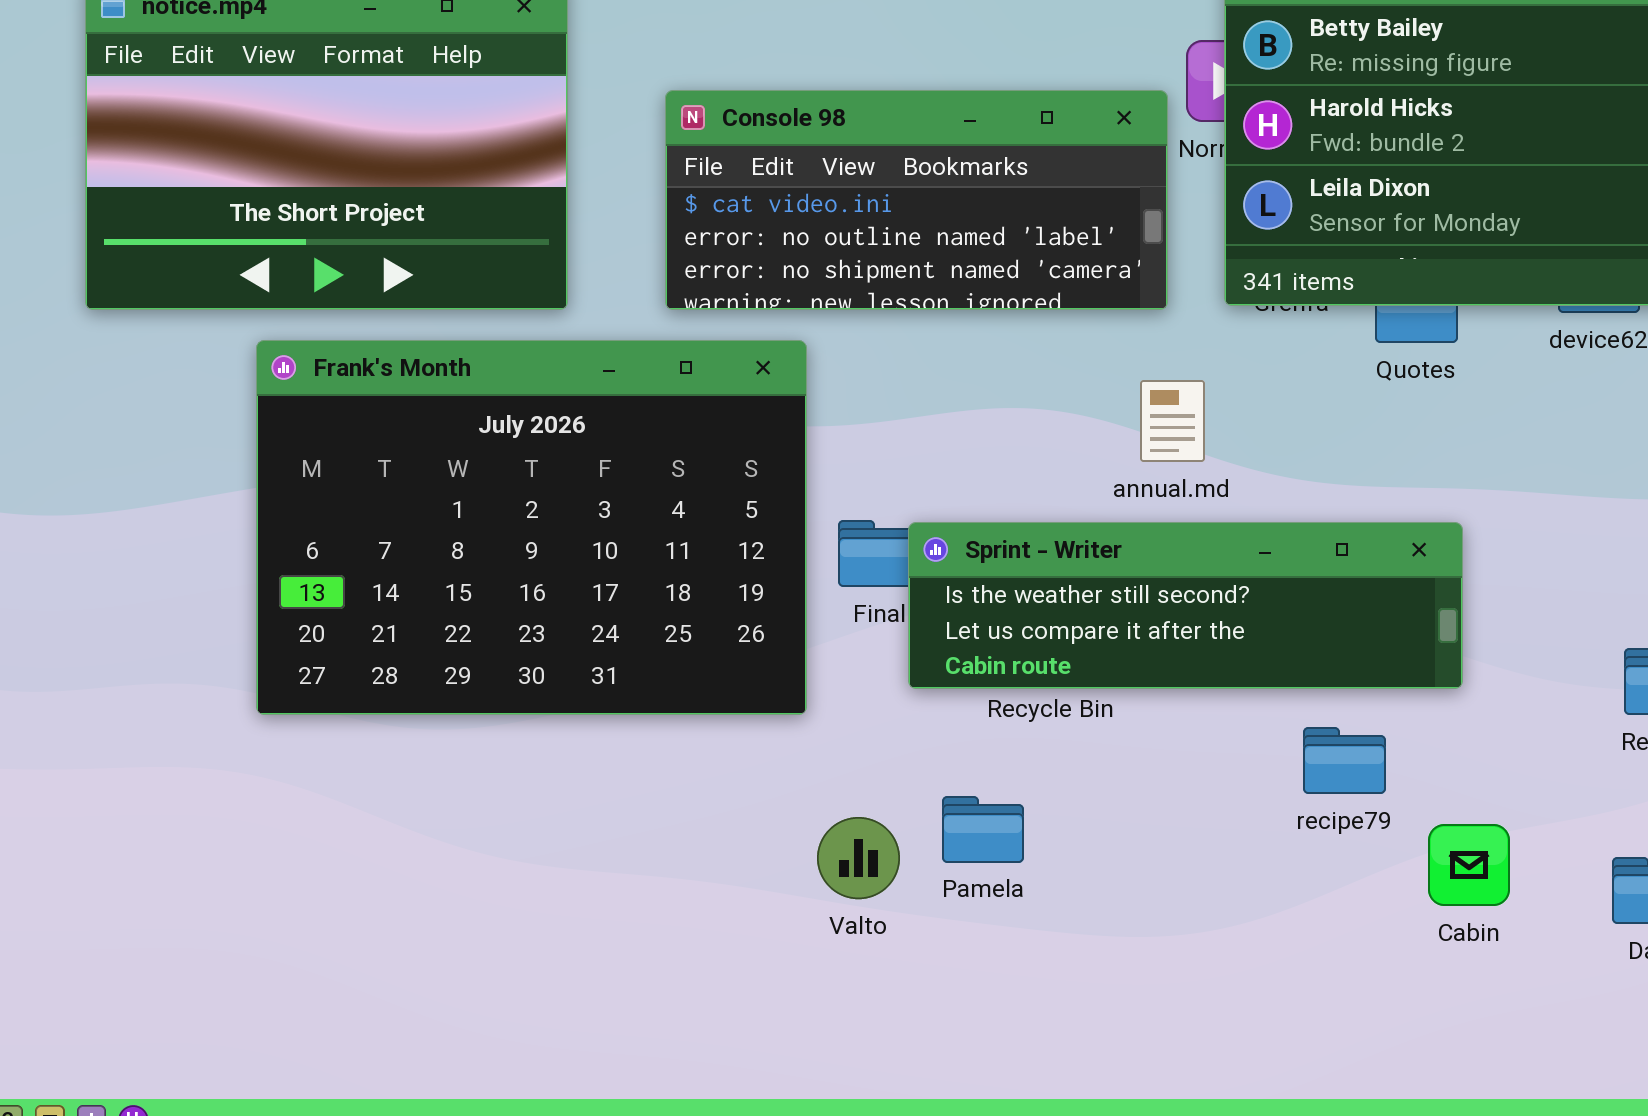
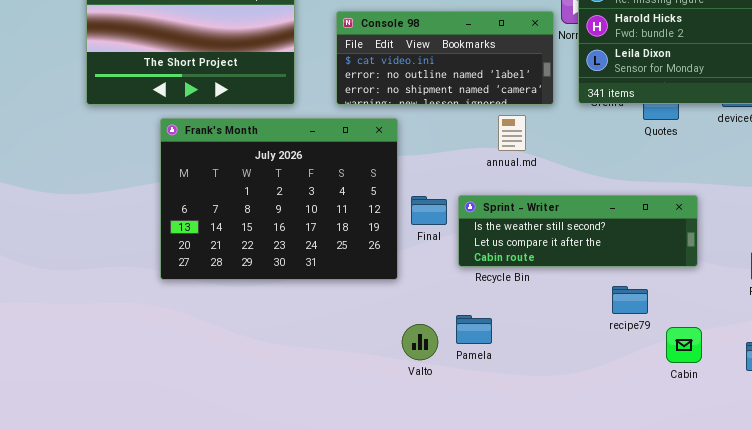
annual.md: [1140,380,1205,462] -> [498,115,526,151], moved
Sprint - Writer: [908,522,1463,689] -> [458,195,698,267], moved

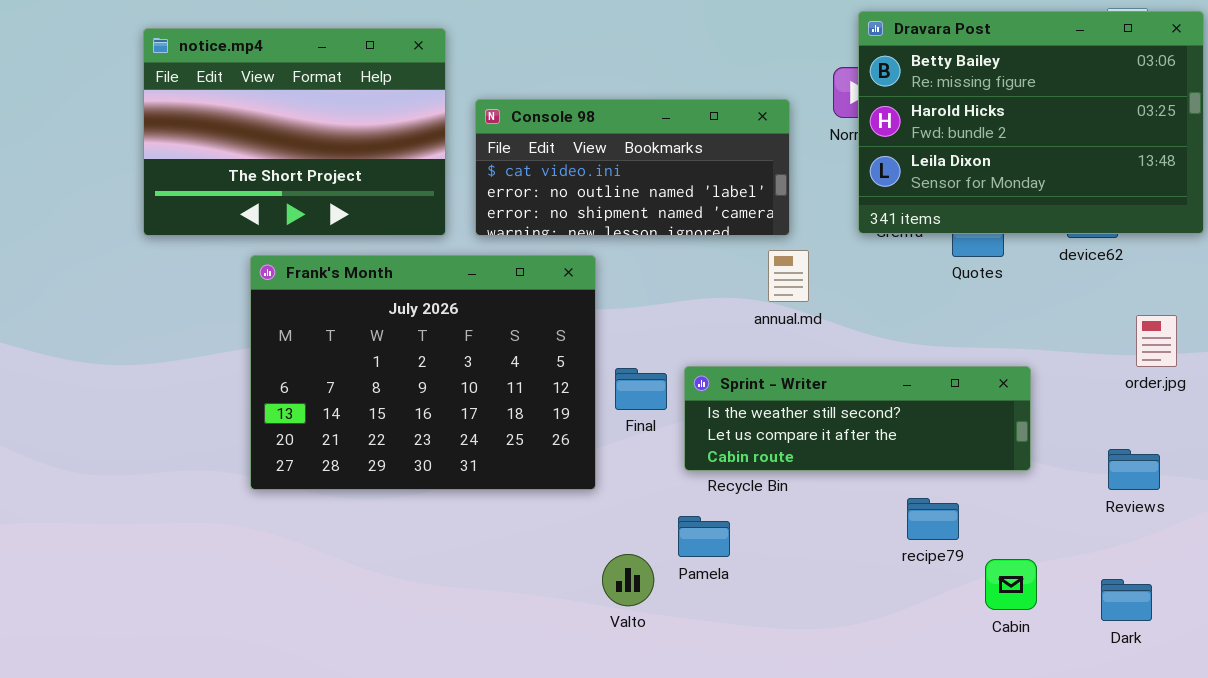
Console 98: [336,11,554,105] -> [475,99,790,236], moved
annual.md: [498,115,526,151] -> [768,250,809,302], moved
Pamela: [456,315,492,344] -> [678,516,730,557], moved

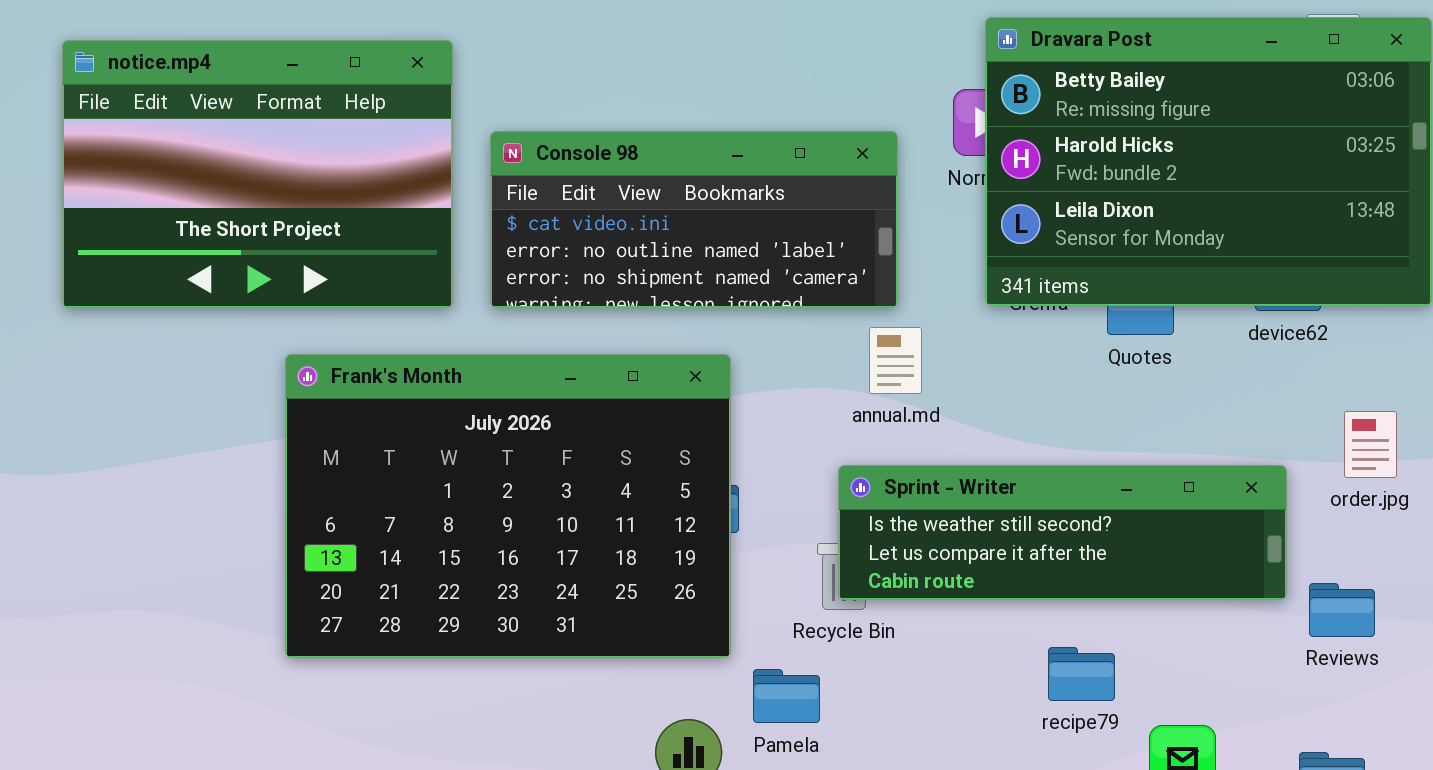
Frank's Month: [250,255,596,490] -> [285,354,731,658], moved
Sprint - Writer: [684,366,1031,471] -> [838,465,1287,600], moved

